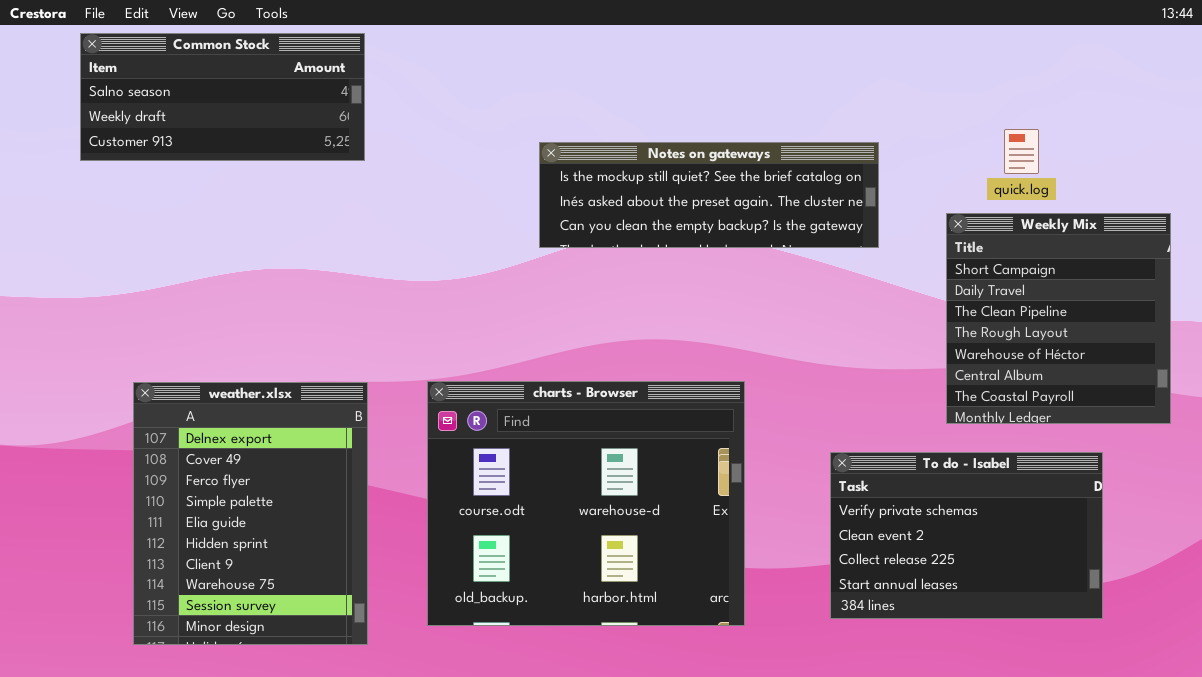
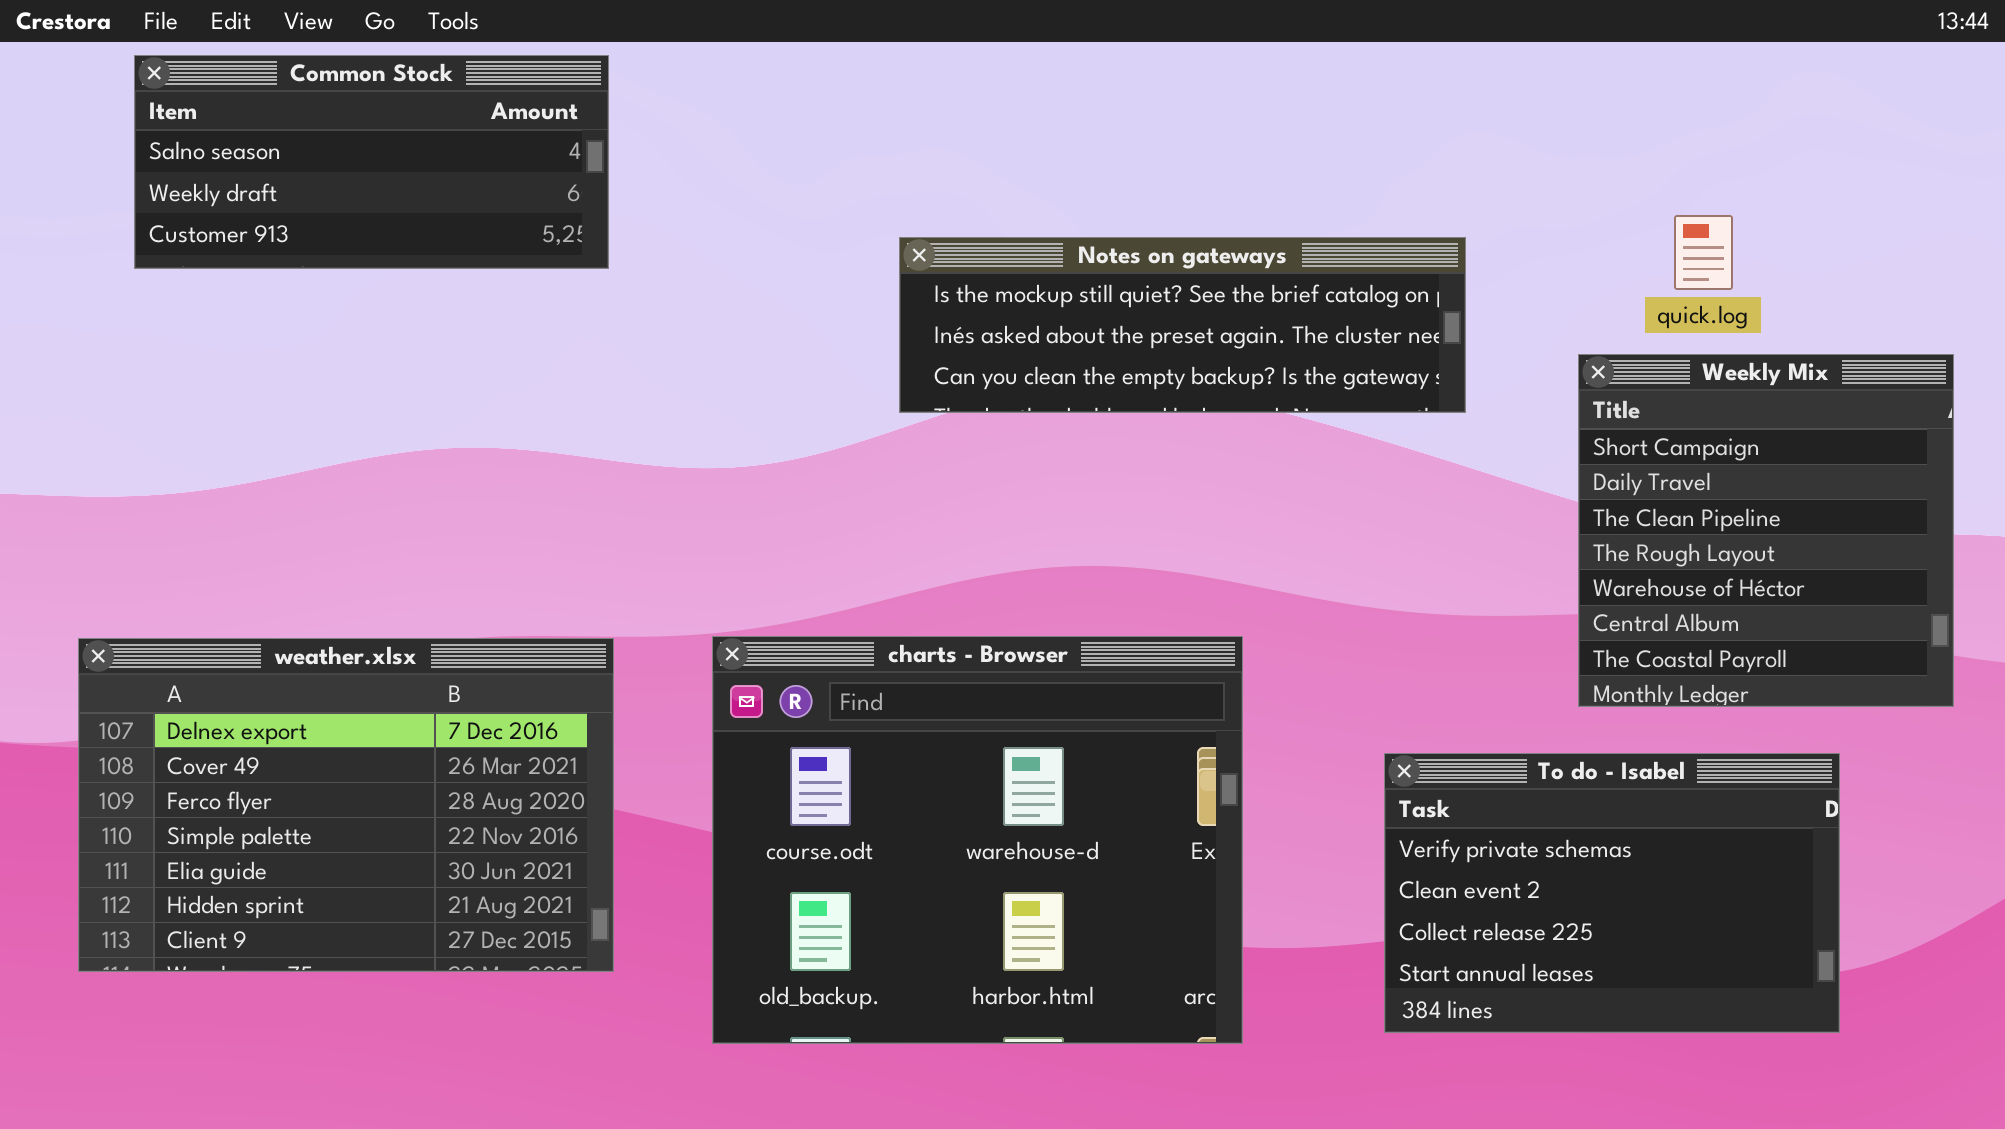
weather.xlsx: [133,382,368,645] -> [78,638,614,972], resized

